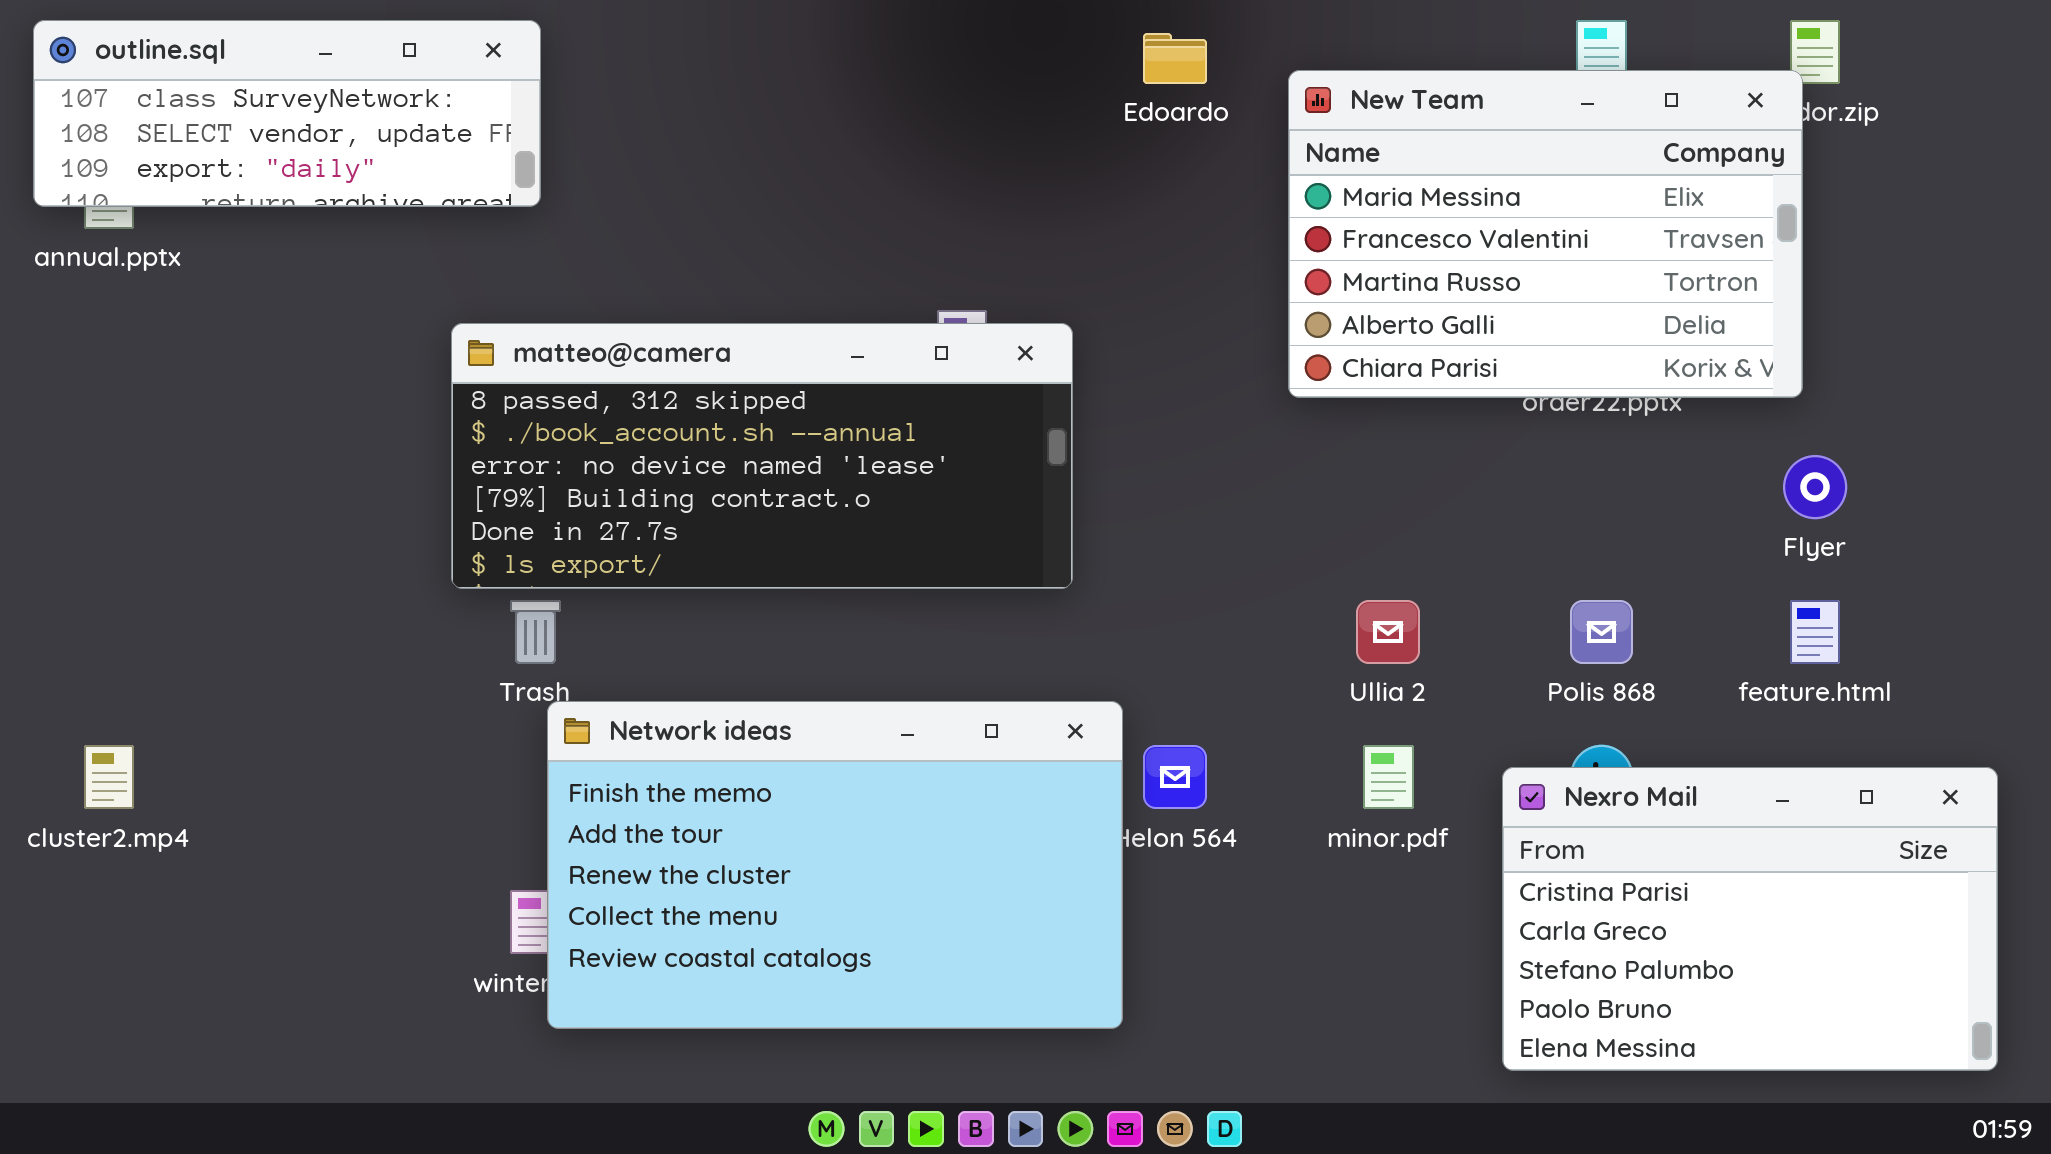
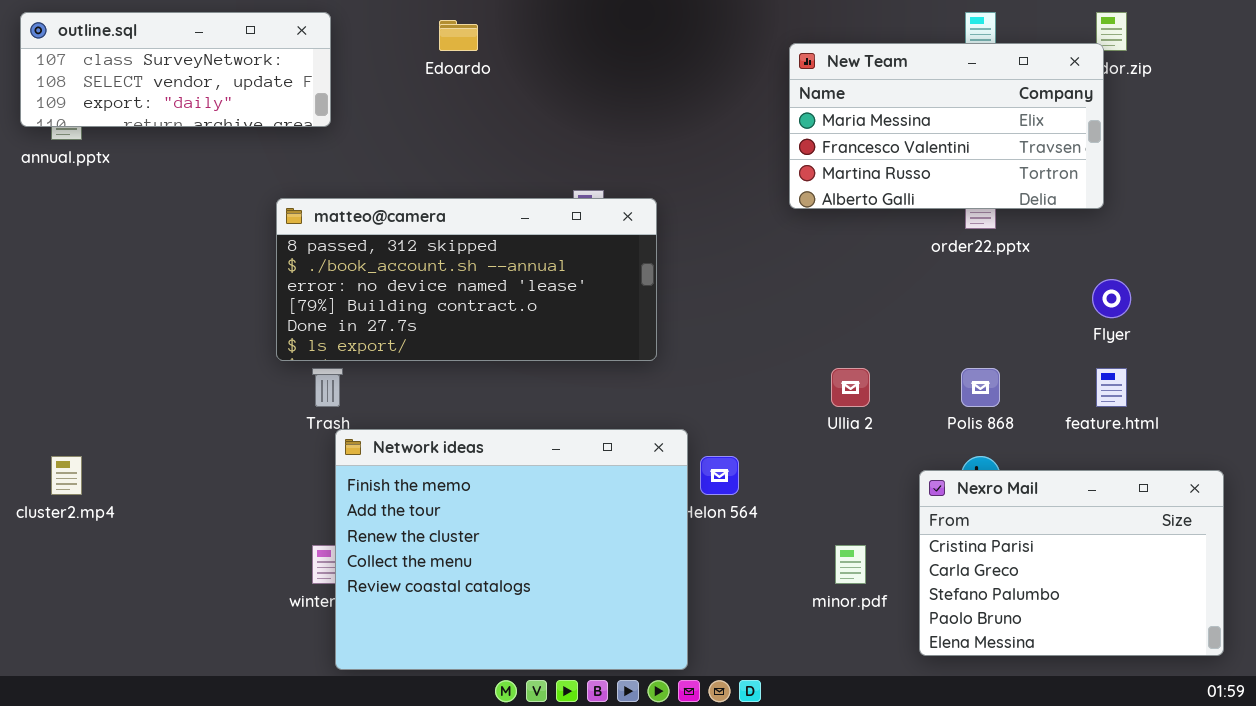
Edoardo: [1143,33,1207,84] -> [439,20,478,51], moved
New Team: [1288,70,1803,398] -> [789,43,1104,209], resized
Network ideas: [547,701,1123,1029] -> [335,429,688,670], resized
minor.pdf: [1363,745,1414,809] -> [835,545,866,584], moved

